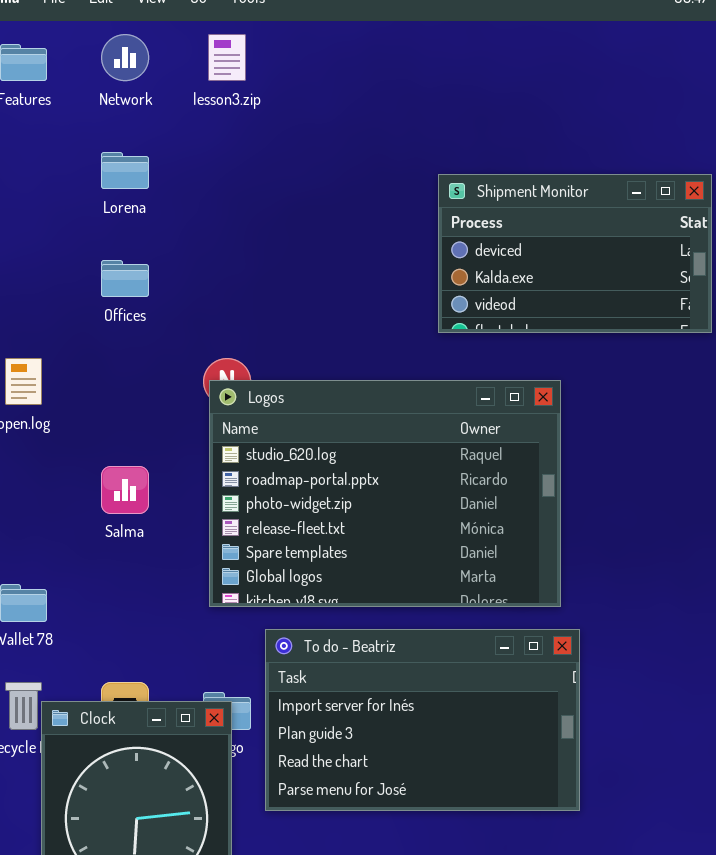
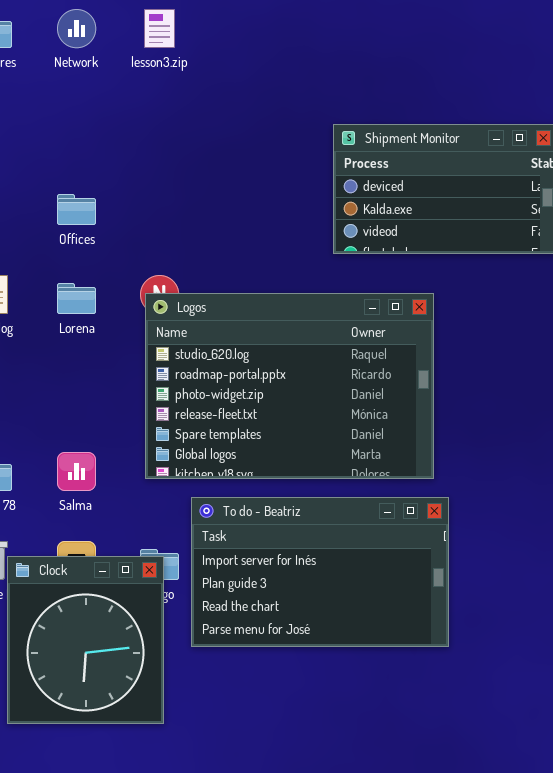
Lorena: [101,152,149,189] -> [57,283,96,314], moved
Salma: [101,466,149,514] -> [57,452,96,491], moved

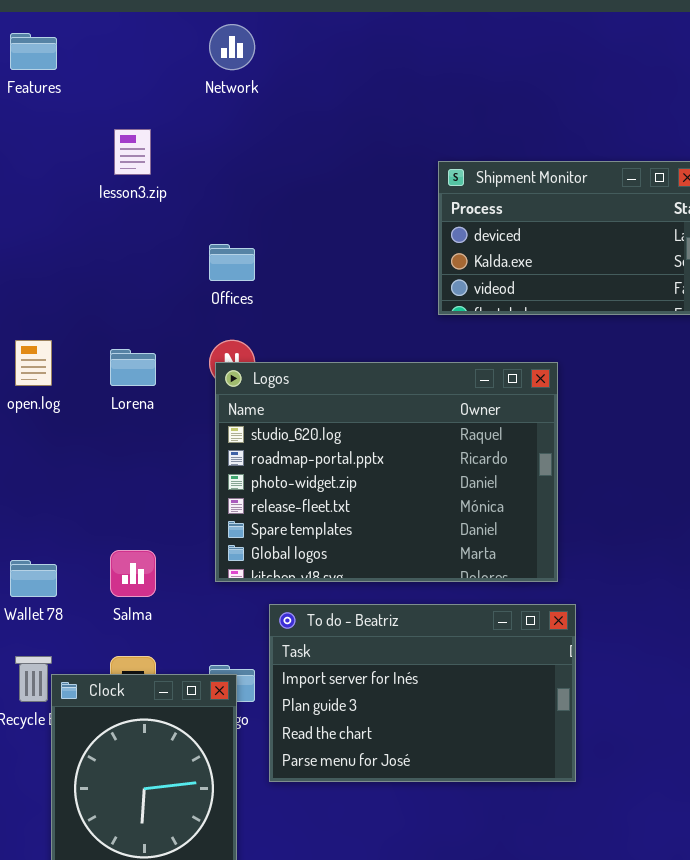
Network: [57,9,96,48] -> [209,24,255,70], moved
lesson3.zip: [144,9,175,48] -> [114,129,151,175], moved
Offices: [57,194,96,225] -> [209,244,255,281], moved

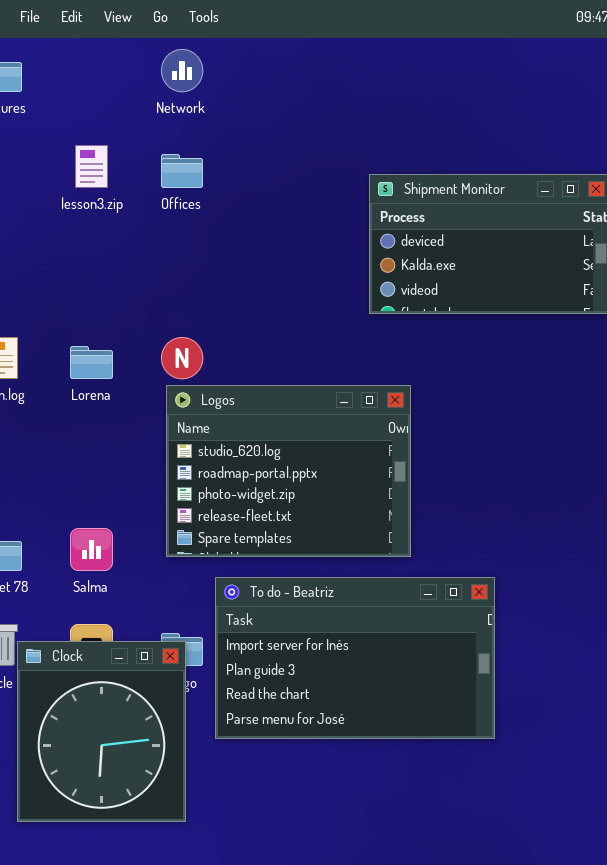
Offices: [209,244,255,281] -> [161,154,203,188], moved
Logos: [215,362,558,582] -> [166,385,411,557], resized

